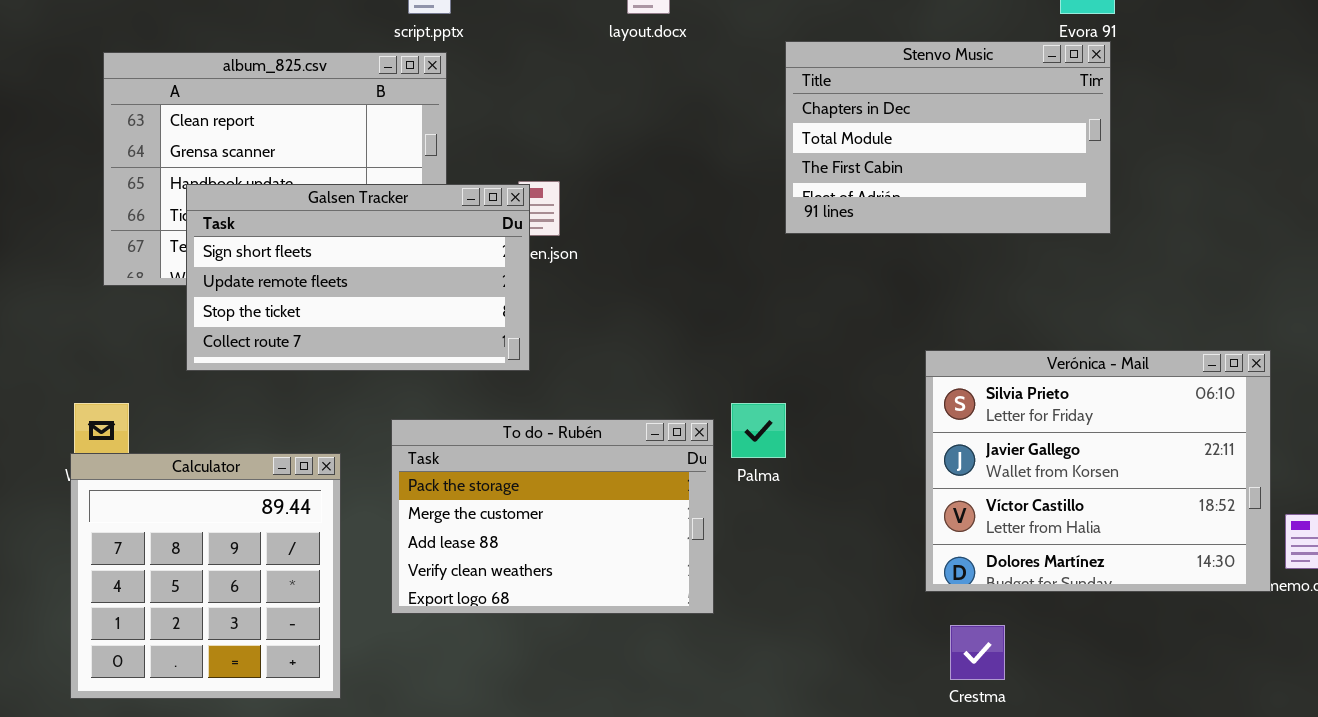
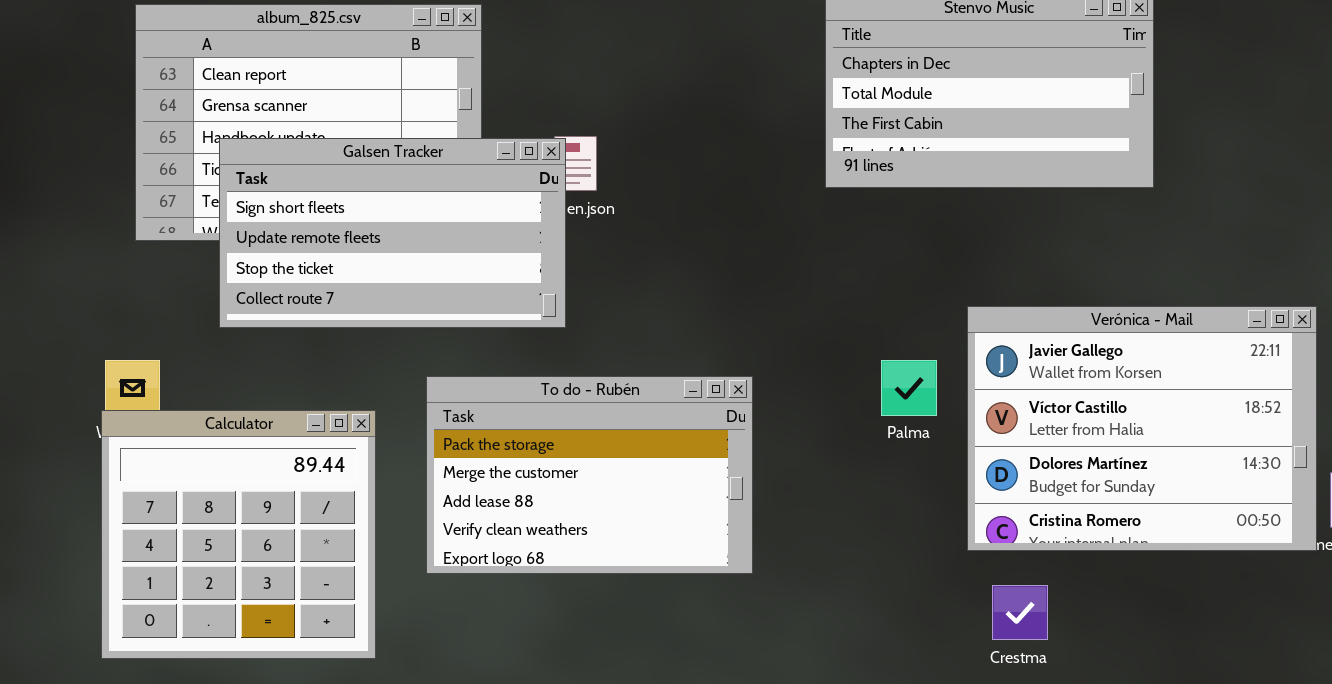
Verónica - Mail: [925,350,1271,592] -> [967,306,1317,551], scrolled down 1 row
Palma: [731,403,786,458] -> [881,360,937,416], moved

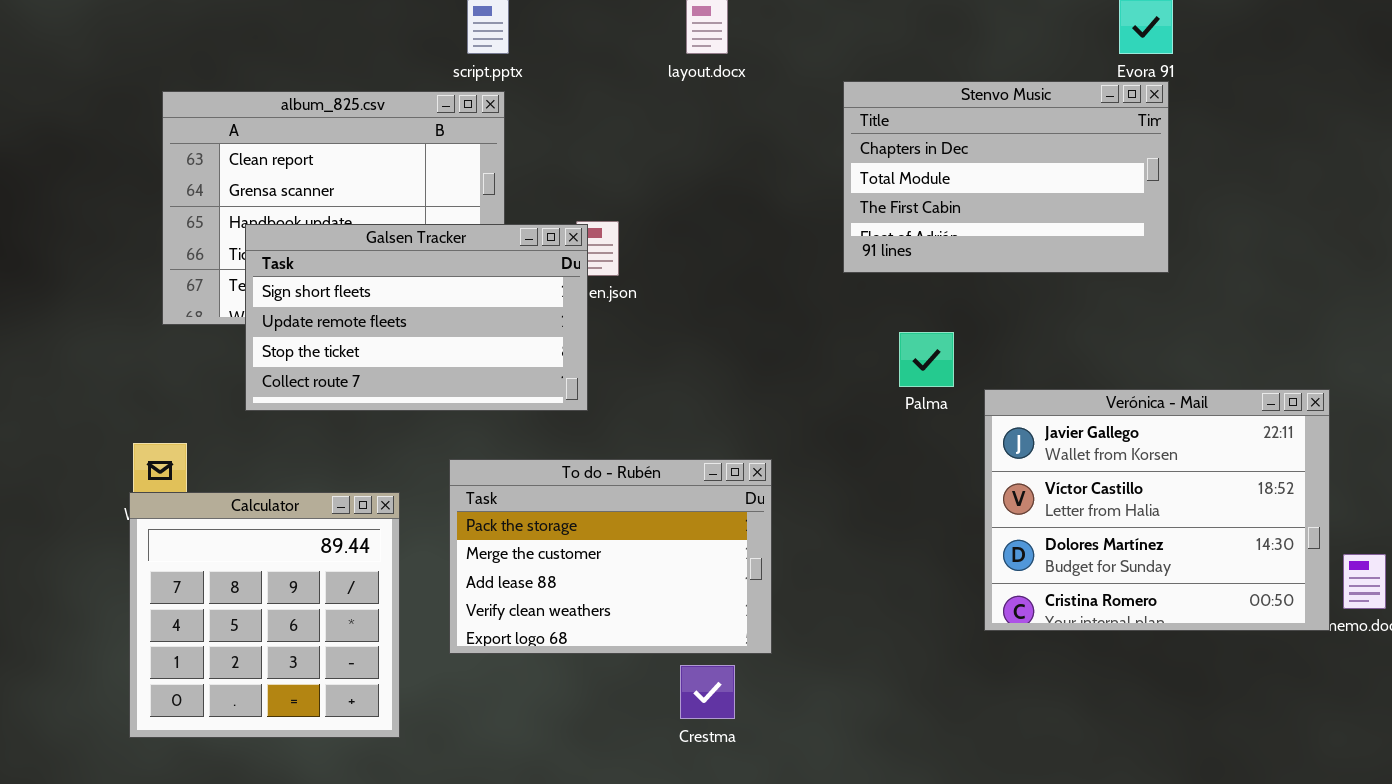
Palma: [881,360,937,416] -> [899,332,954,387], moved
Crestma: [992,585,1048,640] -> [680,665,735,719], moved

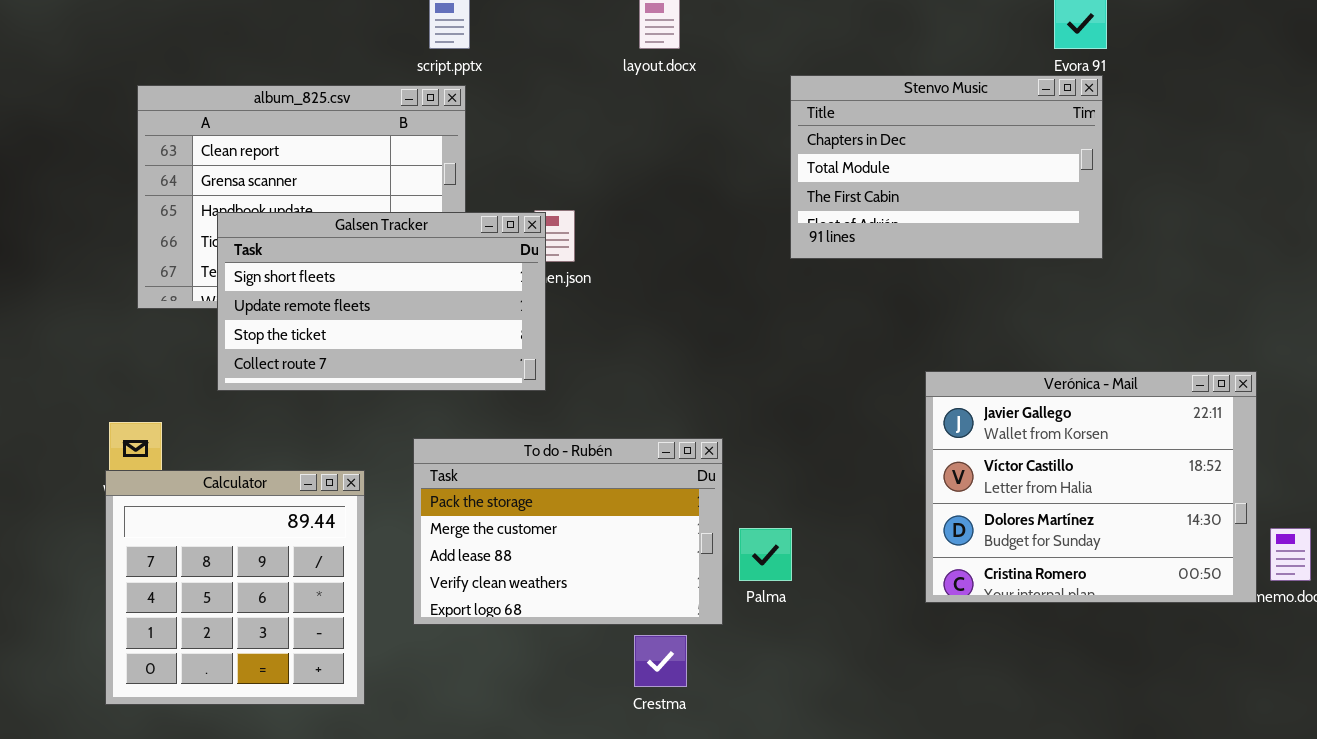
Palma: [899,332,954,387] -> [739,528,792,581], moved

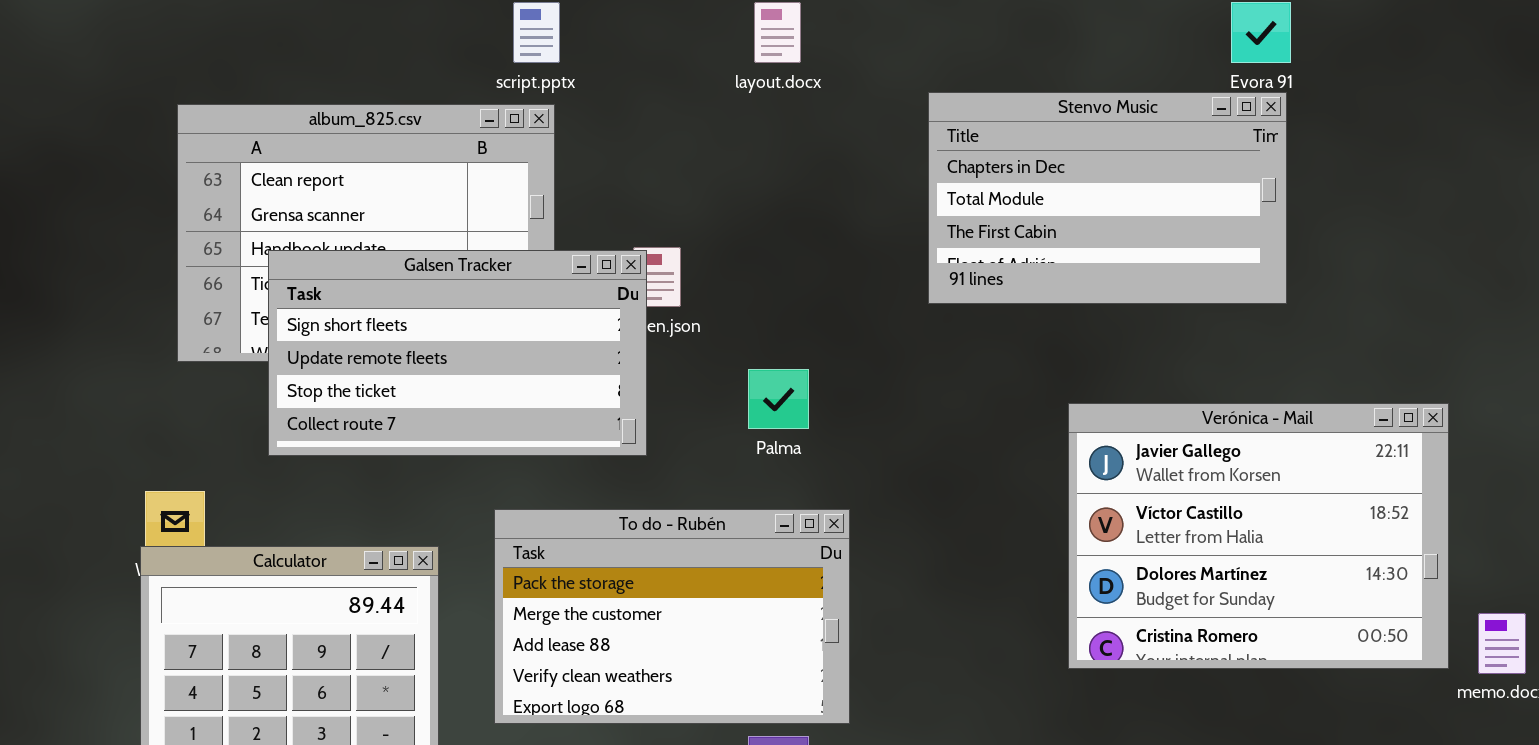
Verónica - Mail: [925,371,1257,603] -> [1068,403,1449,669], moved
Palma: [739,528,792,581] -> [748,369,809,429], moved

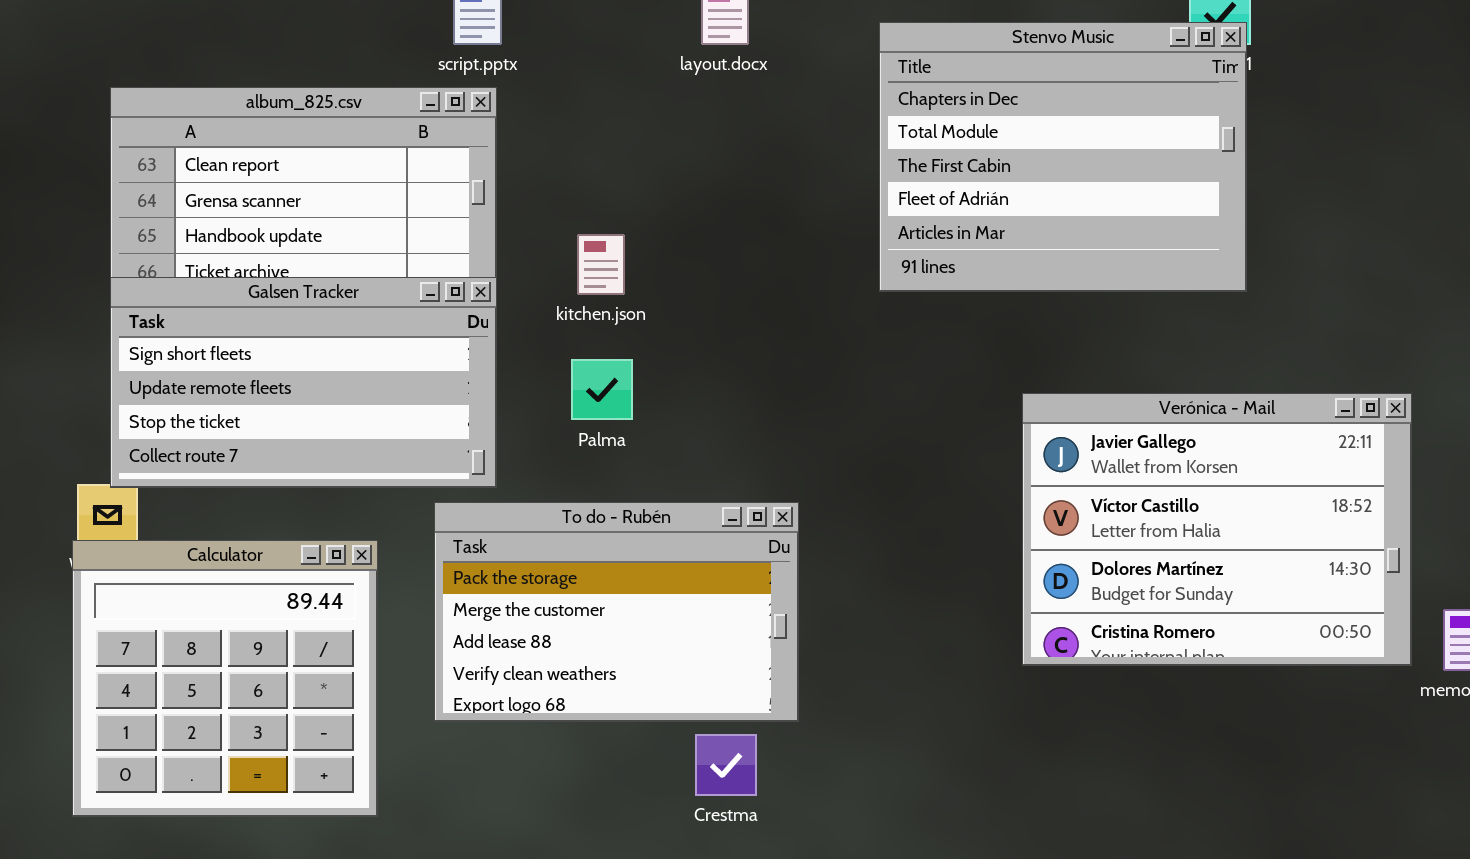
Stenvo Music: [928,92,1287,304] -> [879,22,1247,292], resized
Galsen Tracker: [268,250,647,456] -> [110,277,497,488], moved
Palma: [748,369,809,429] -> [571,359,633,420], moved

